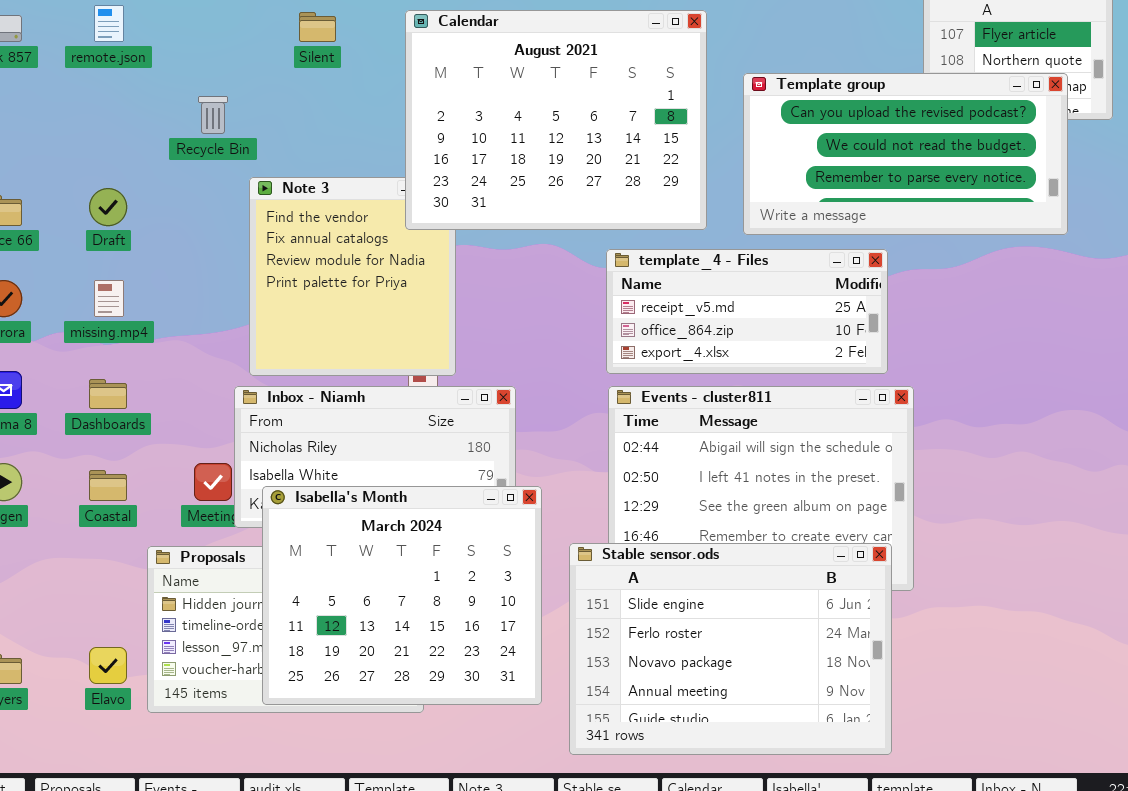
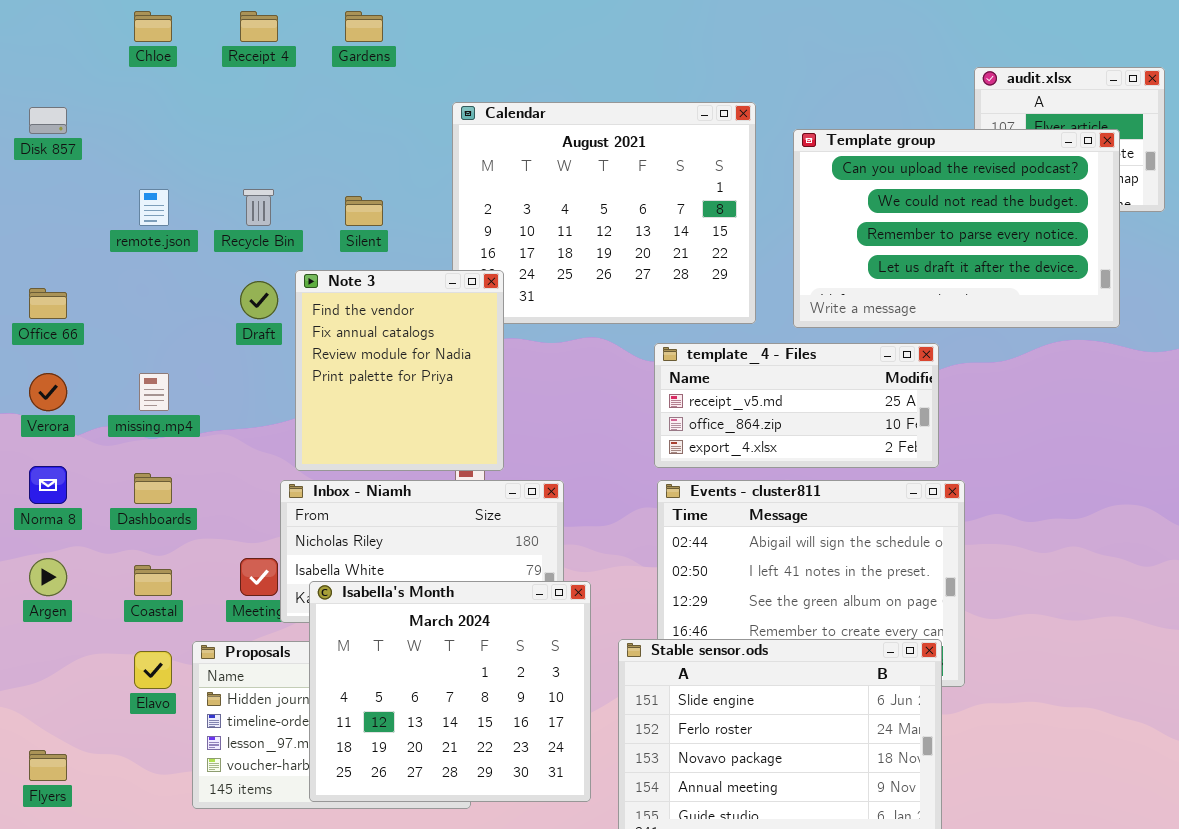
remote.json: [94,5,124,42] -> [139,189,169,226], moved
Silent: [299,12,336,42] -> [345,196,383,226], moved
Template group: [743,73,1068,235] -> [793,129,1120,328], resized
Note 3: [249,177,456,376] -> [295,270,504,471], raised
Draft: [89,188,127,226] -> [240,281,278,319], moved
Elavo: [89,647,127,684] -> [134,651,172,689], moved

